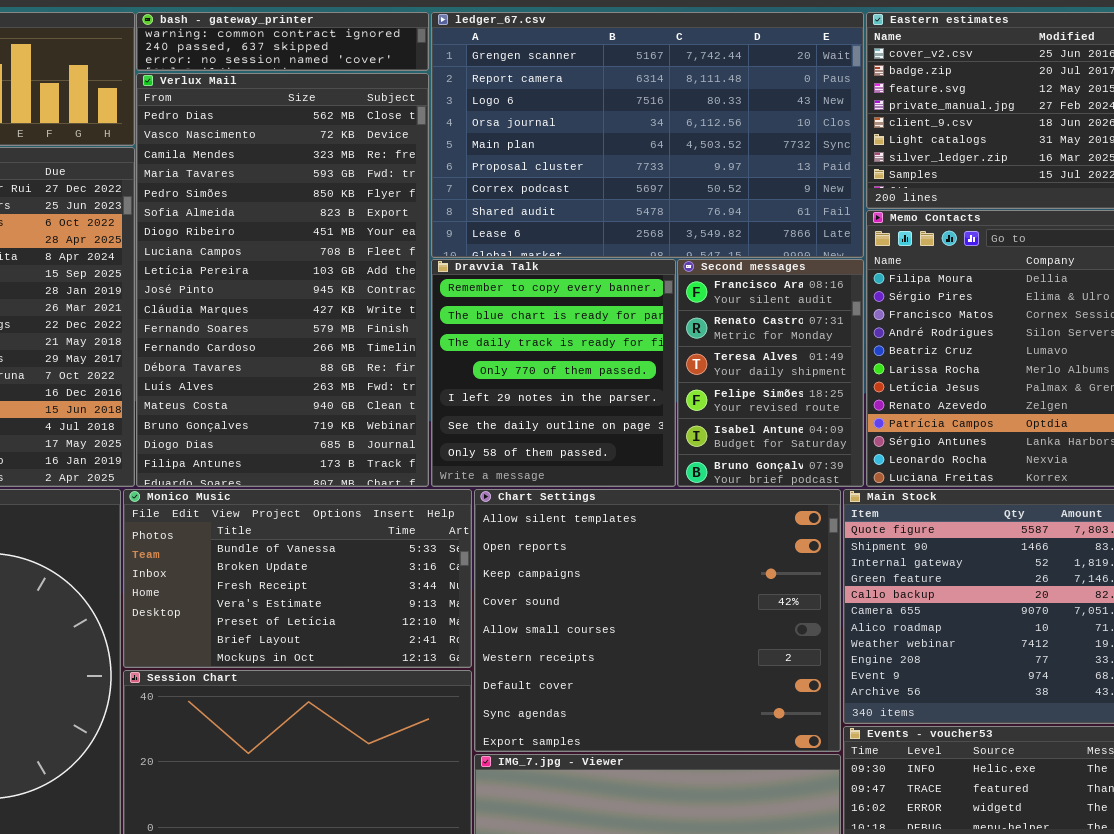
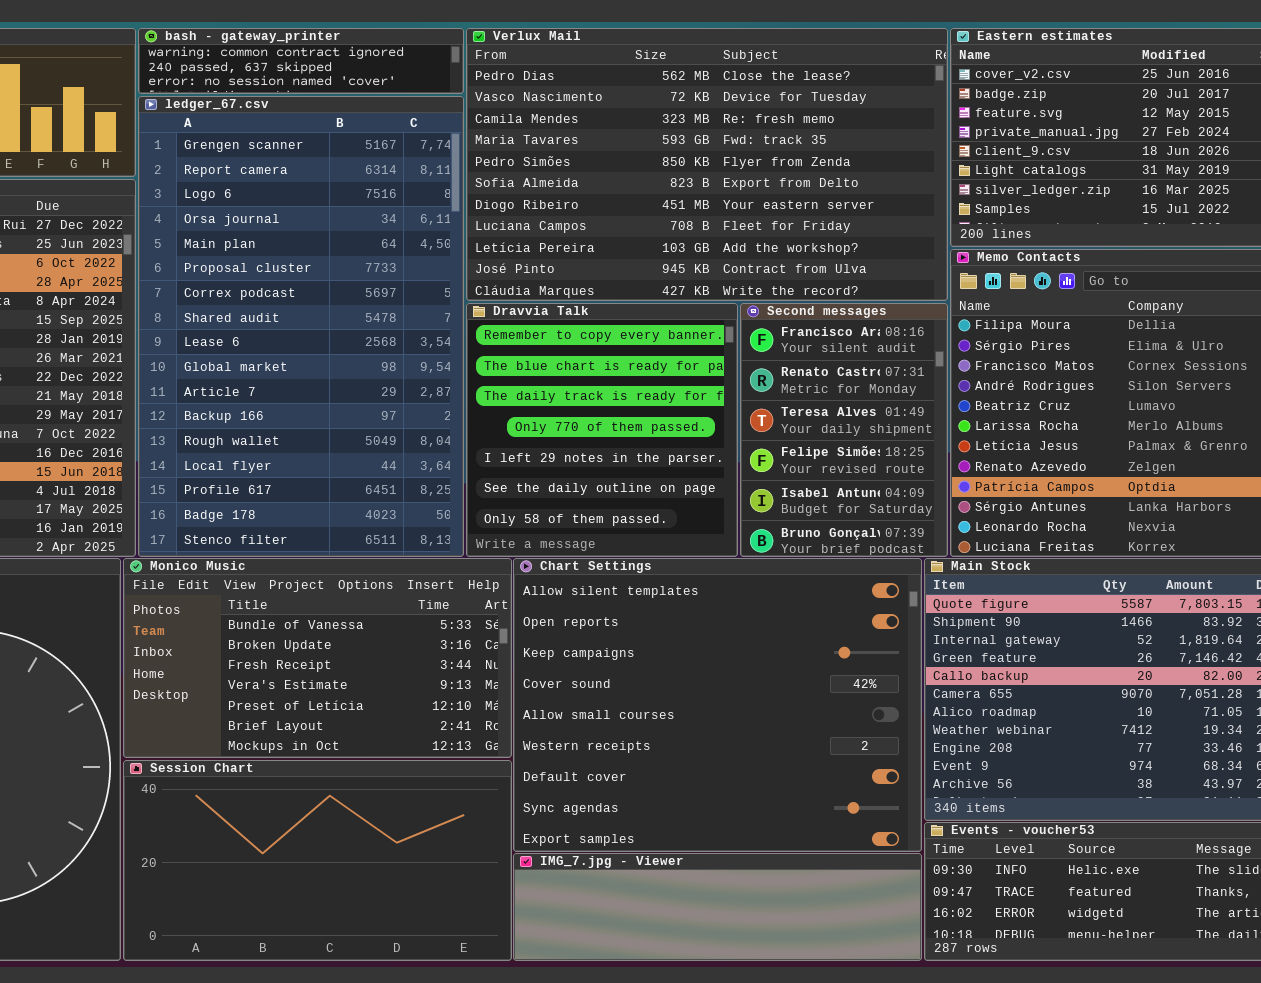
ledger_67.csv: [431,12,864,258] -> [138,96,464,557], moved, resized
Verlux Mail: [136,73,429,487] -> [466,28,948,301], moved, resized

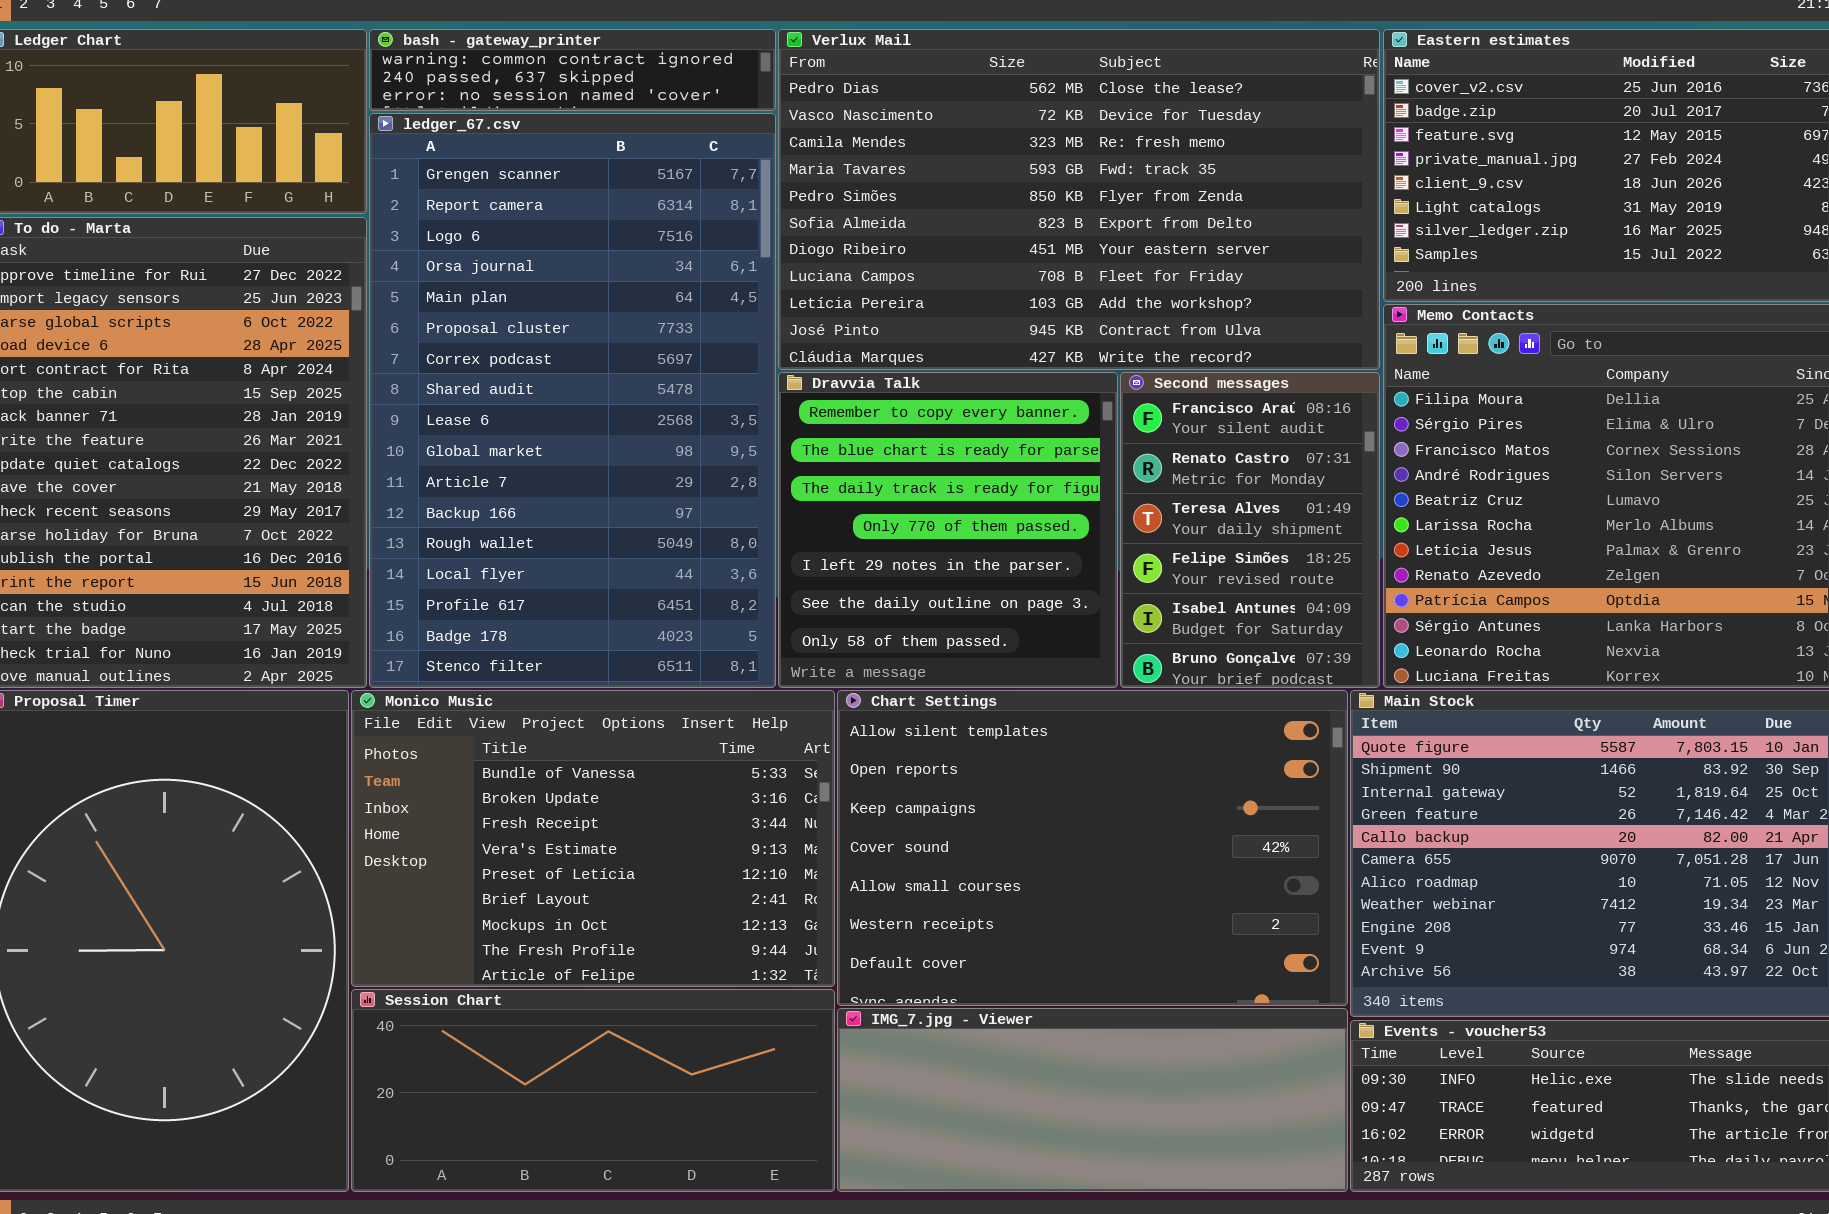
Monico Music: [123,558,512,758] -> [351,690,835,987], resized
Chart Settings: [513,558,922,852] -> [837,690,1348,1006], resized
Session Chart: [123,760,512,961] -> [351,989,835,1192], resized
IMG_7.jpg - Viewer: [513,853,922,961] -> [837,1008,1348,1192], resized

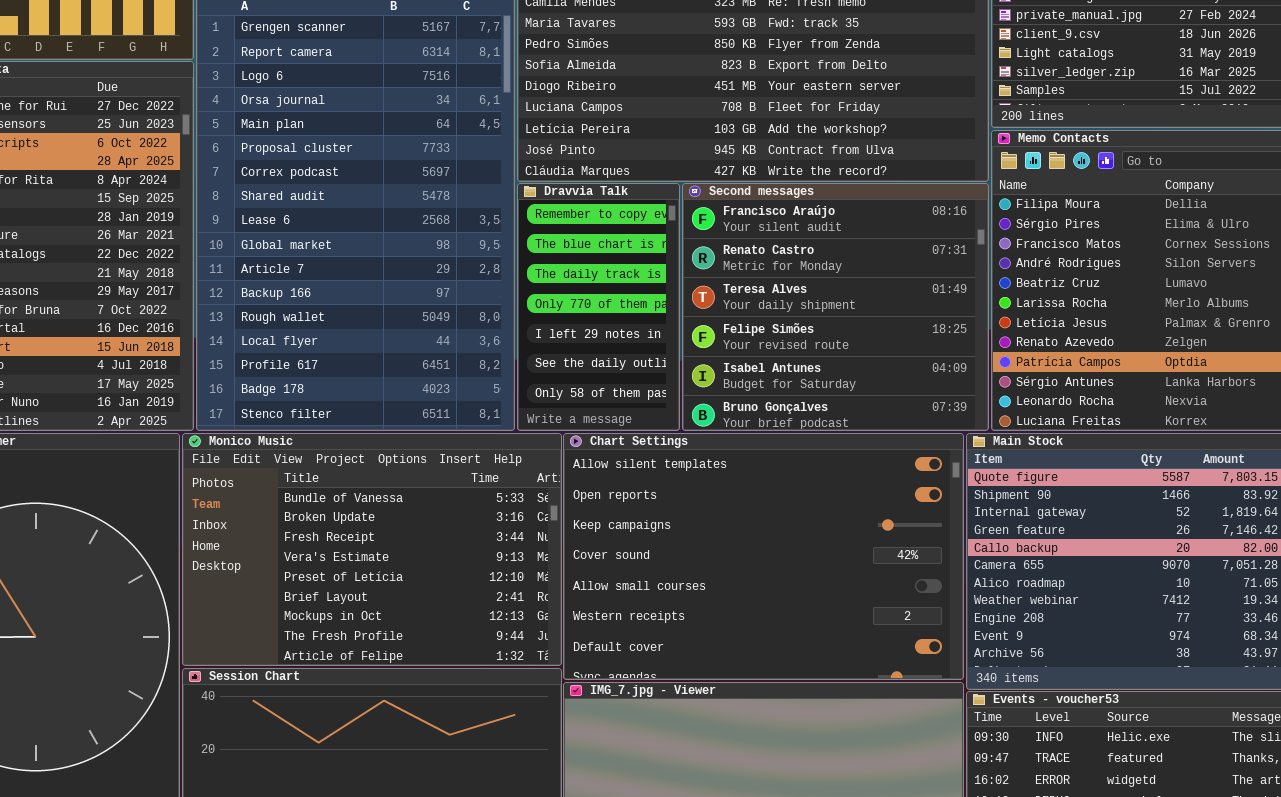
Dravvia Talk: [778,372,1118,688] -> [517,183,680,431], resized
Second messages: [1120,372,1380,688] -> [682,183,989,431], resized

